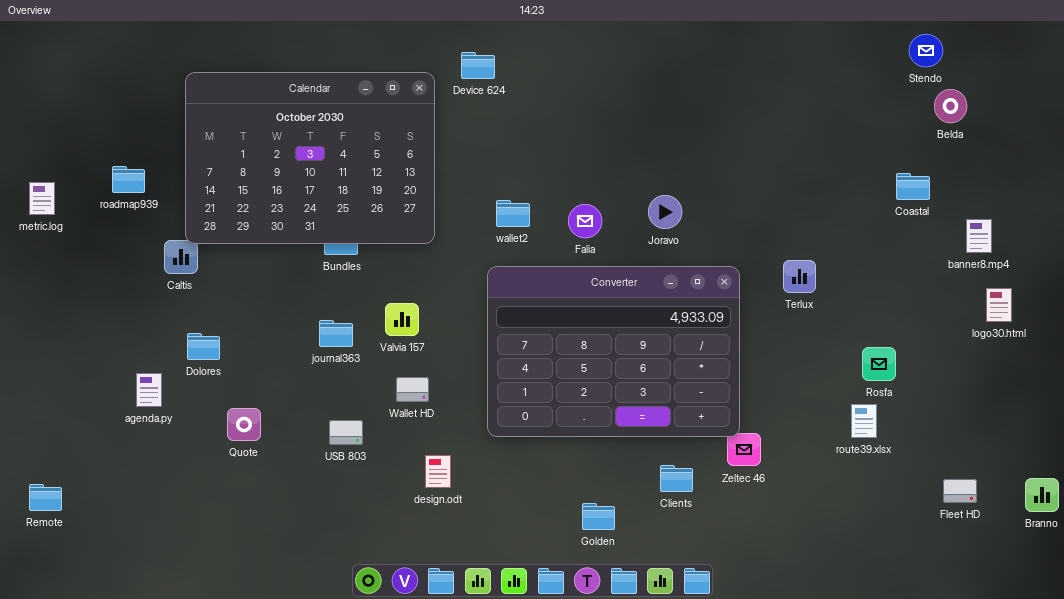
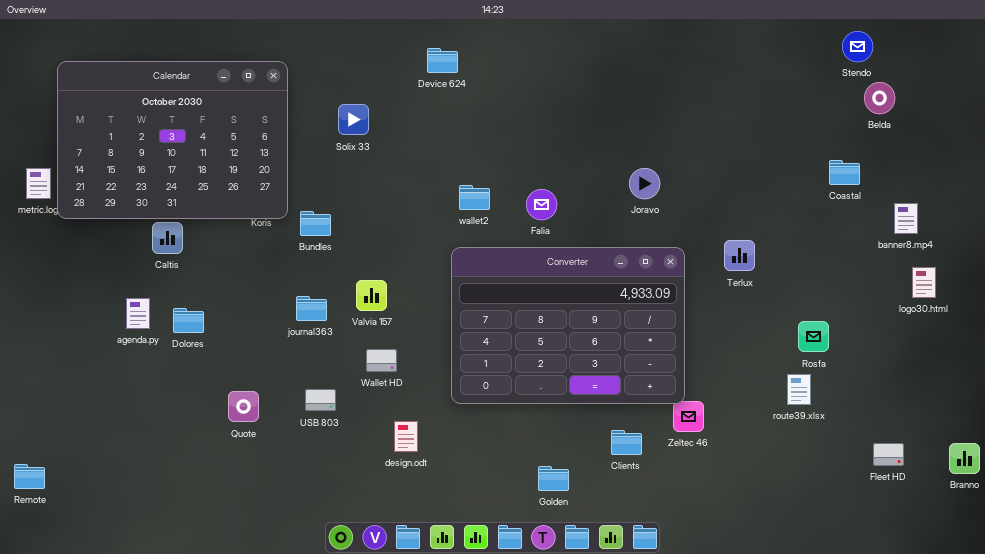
Calendar: [185,72,435,244] -> [57,61,288,219], moved
Joravo: [648,195,682,229] -> [629,168,660,199], moved
agenda.py: [136,373,162,407] -> [126,298,150,329], moved
Quote: [227,408,261,441] -> [228,391,259,422], moved
Remote: [29,484,62,511] -> [14,464,45,489], moved

